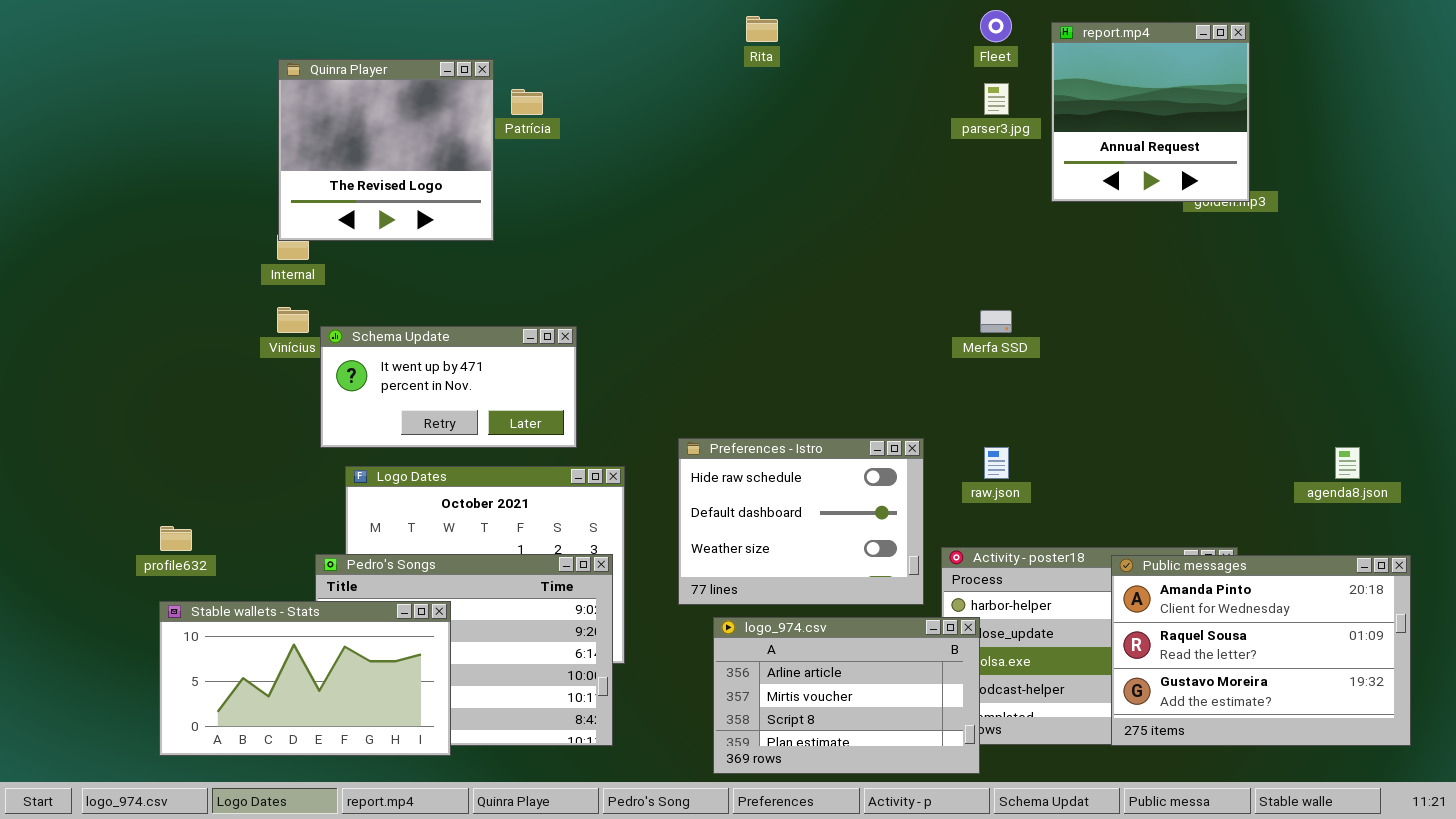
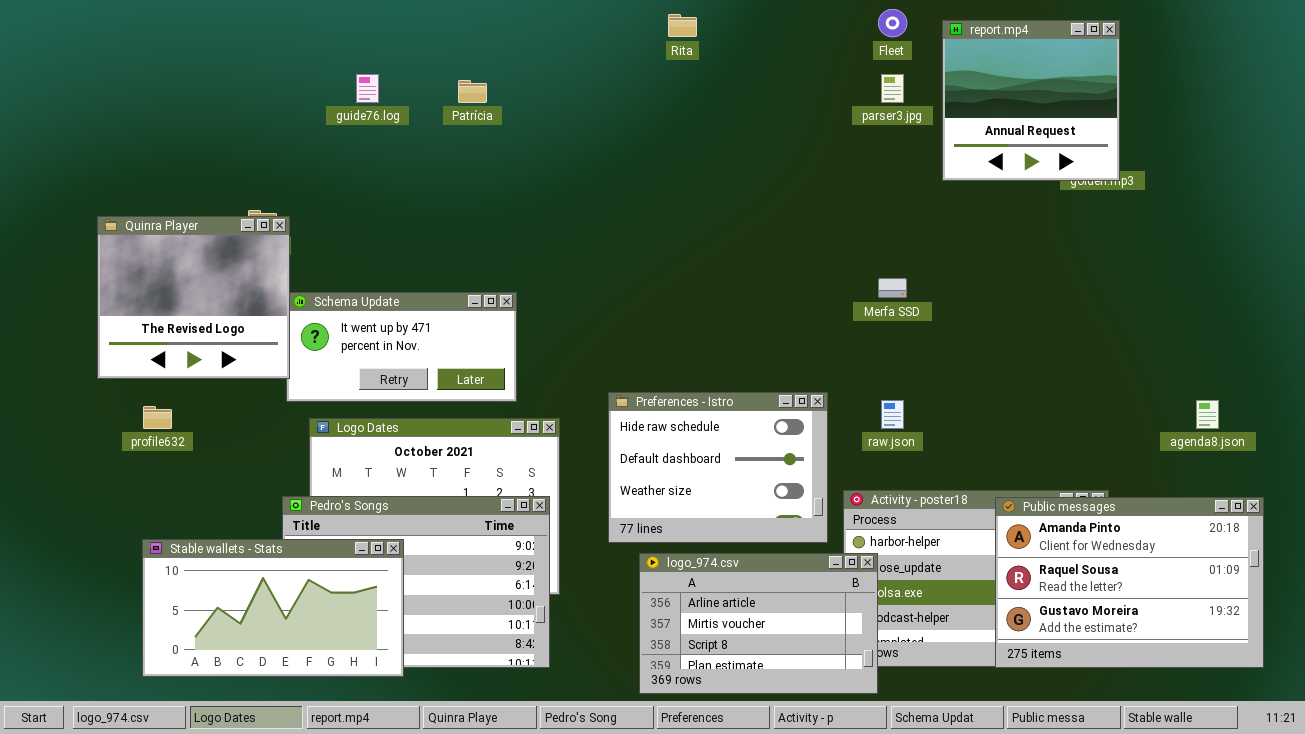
Quinra Player: [278,59,494,241] -> [97,216,290,379], moved
profile632: [160,526,192,551] -> [143,406,172,429], moved

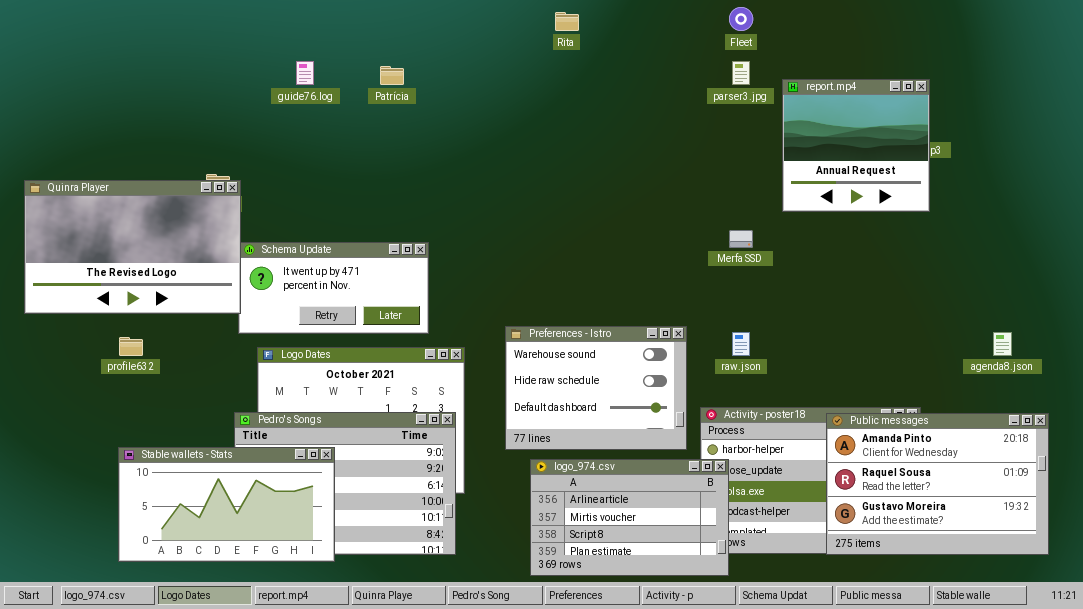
report.mp4: [942,20,1120,181] -> [782,79,930,212], moved
Quinra Player: [97,216,290,379] -> [24,180,241,314], resized
Preferences - Istro: [608,392,828,543] -> [505,326,687,450], scrolled up 1 row

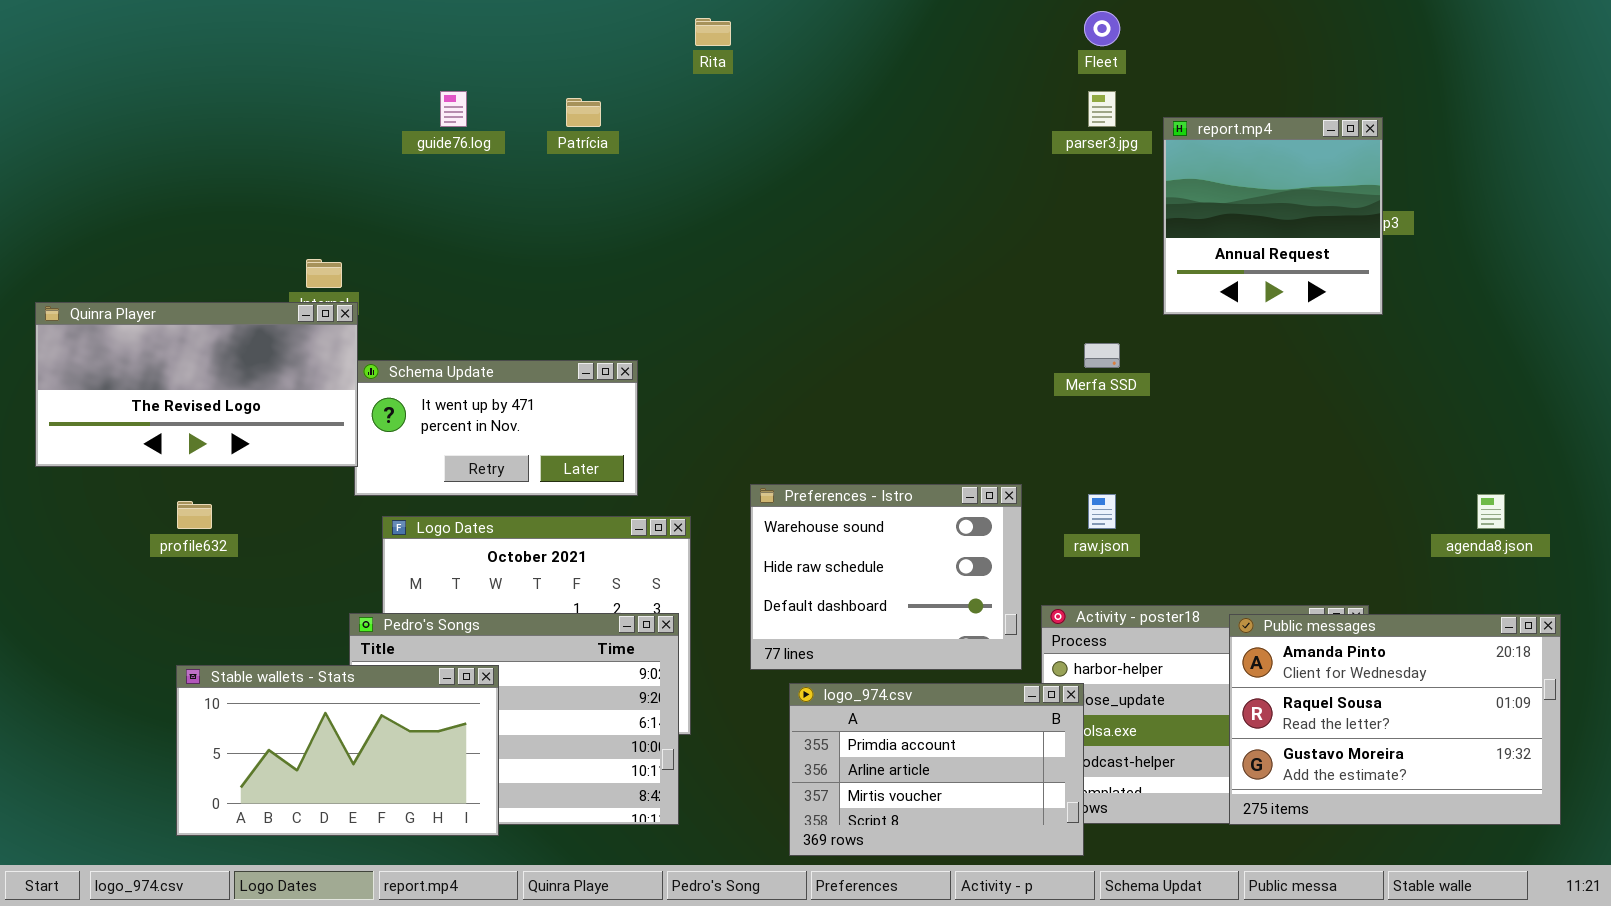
Rita: [555,12,579,31] -> [695,18,731,46], moved
Quinra Player: [24,180,241,314] -> [35,302,358,467], resized
logo_974.csv: [530,459,729,576] -> [789,683,1084,856], scrolled up 1 row

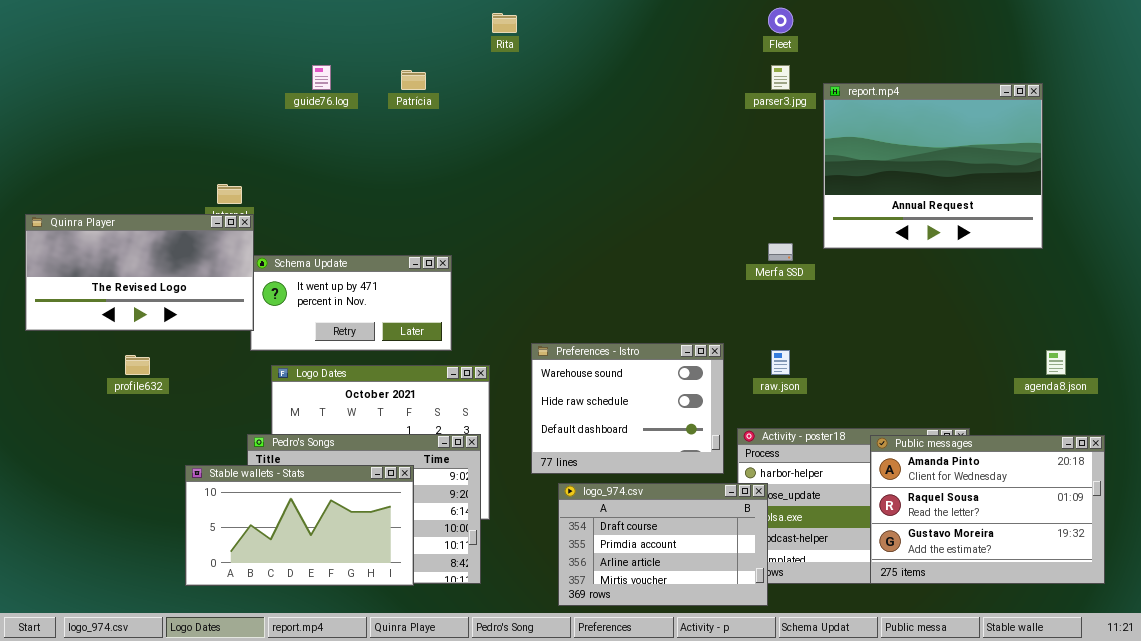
report.mp4: [1163,117,1383,315] -> [823,83,1043,249], resized
Stable wallets - Stats: [176,665,499,836] -> [185,465,414,586], moved
logo_974.csv: [789,683,1084,856] -> [558,483,768,606], scrolled up 1 row

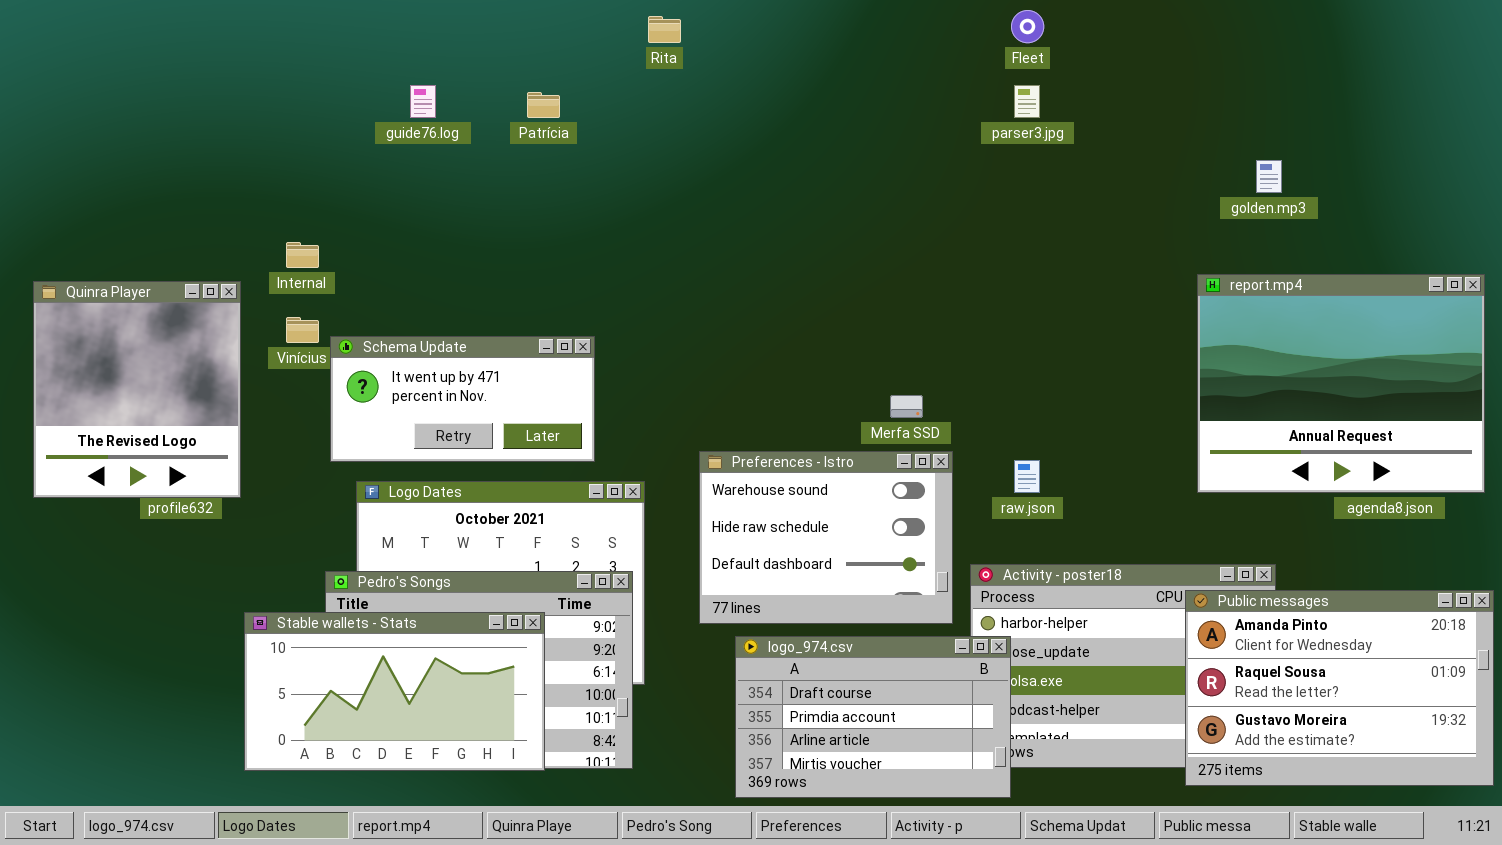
report.mp4: [823,83,1043,249] -> [1197,274,1485,493], moved
Quinra Player: [25,214,254,331] -> [33,281,241,498], resized
Merfa SSD: [768,243,793,261] -> [890,395,923,418], moved
Public messages: [870,435,1105,584] -> [1185,590,1494,786], moved

